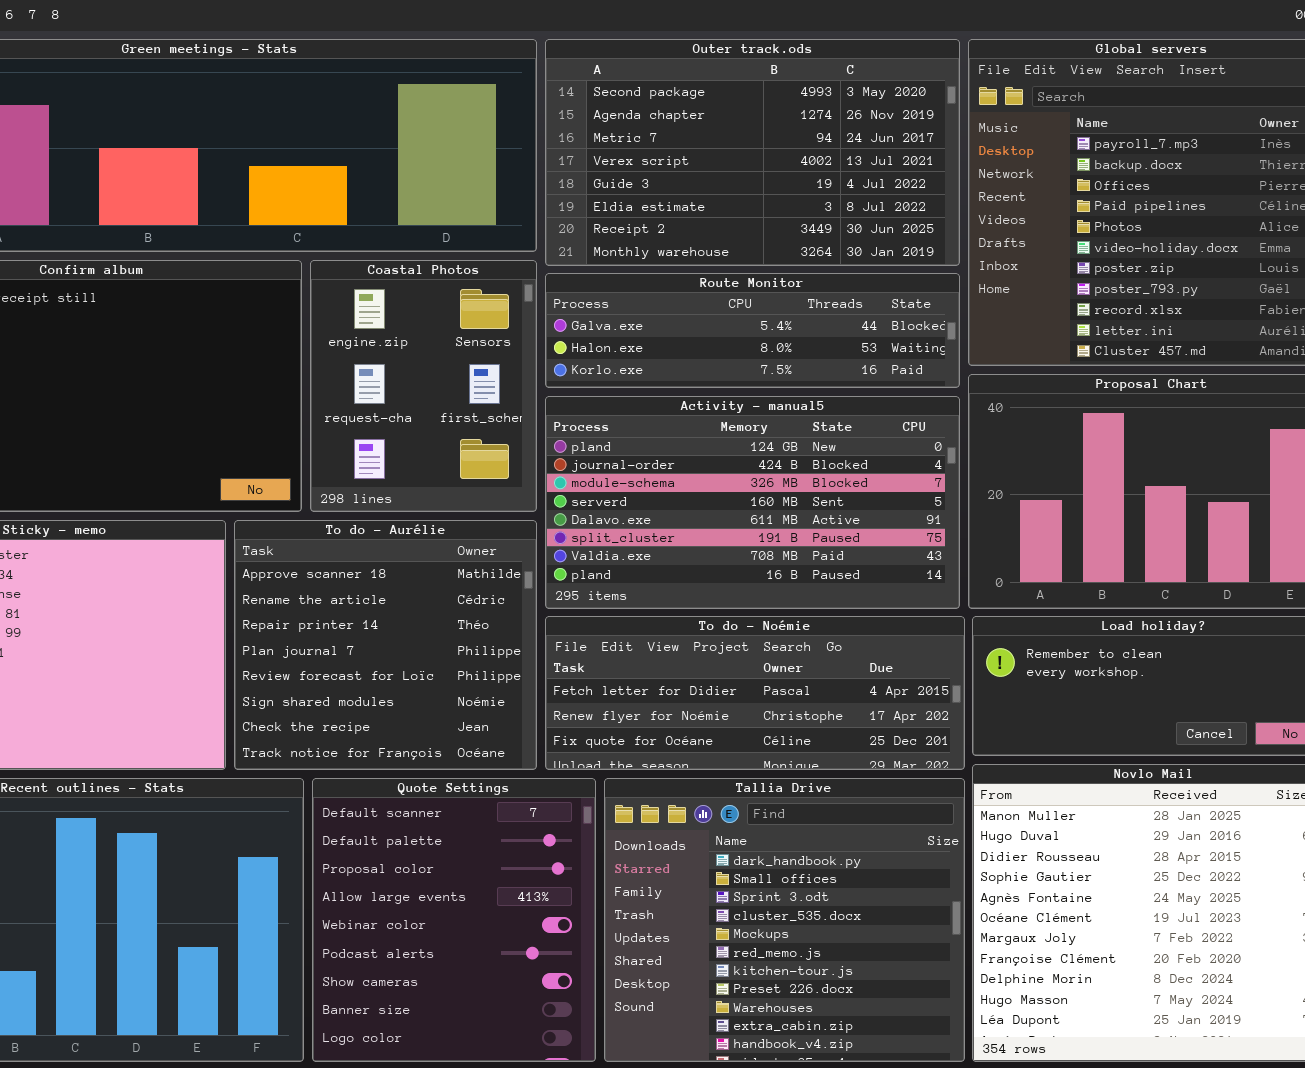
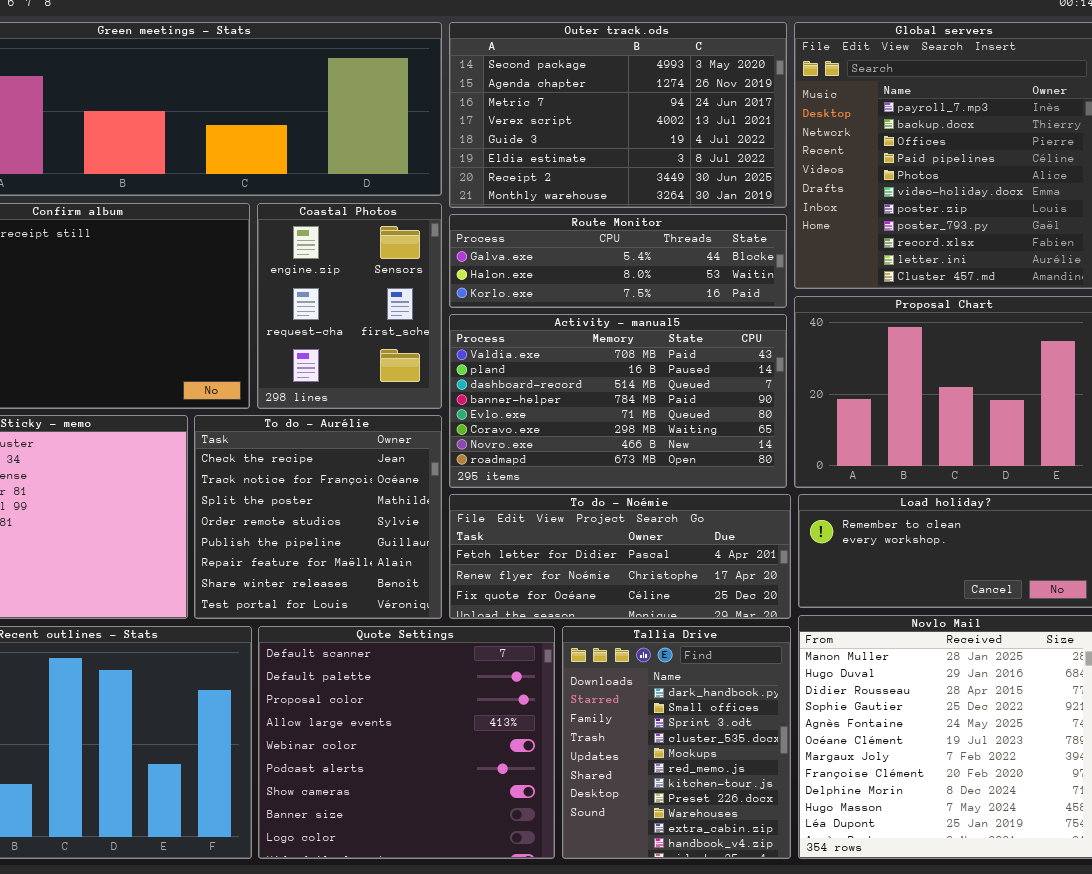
Activity - manual5: [545,396,960,609] -> [449,314,787,488], scrolled down 6 rows
To do - Aurélie: [234,520,537,770] -> [194,415,442,619], scrolled down 6 rows
Quote Settings: [312,778,596,1062] -> [258,626,555,859], resized
Tallia Drive: [604,778,965,1062] -> [562,626,791,859], resized

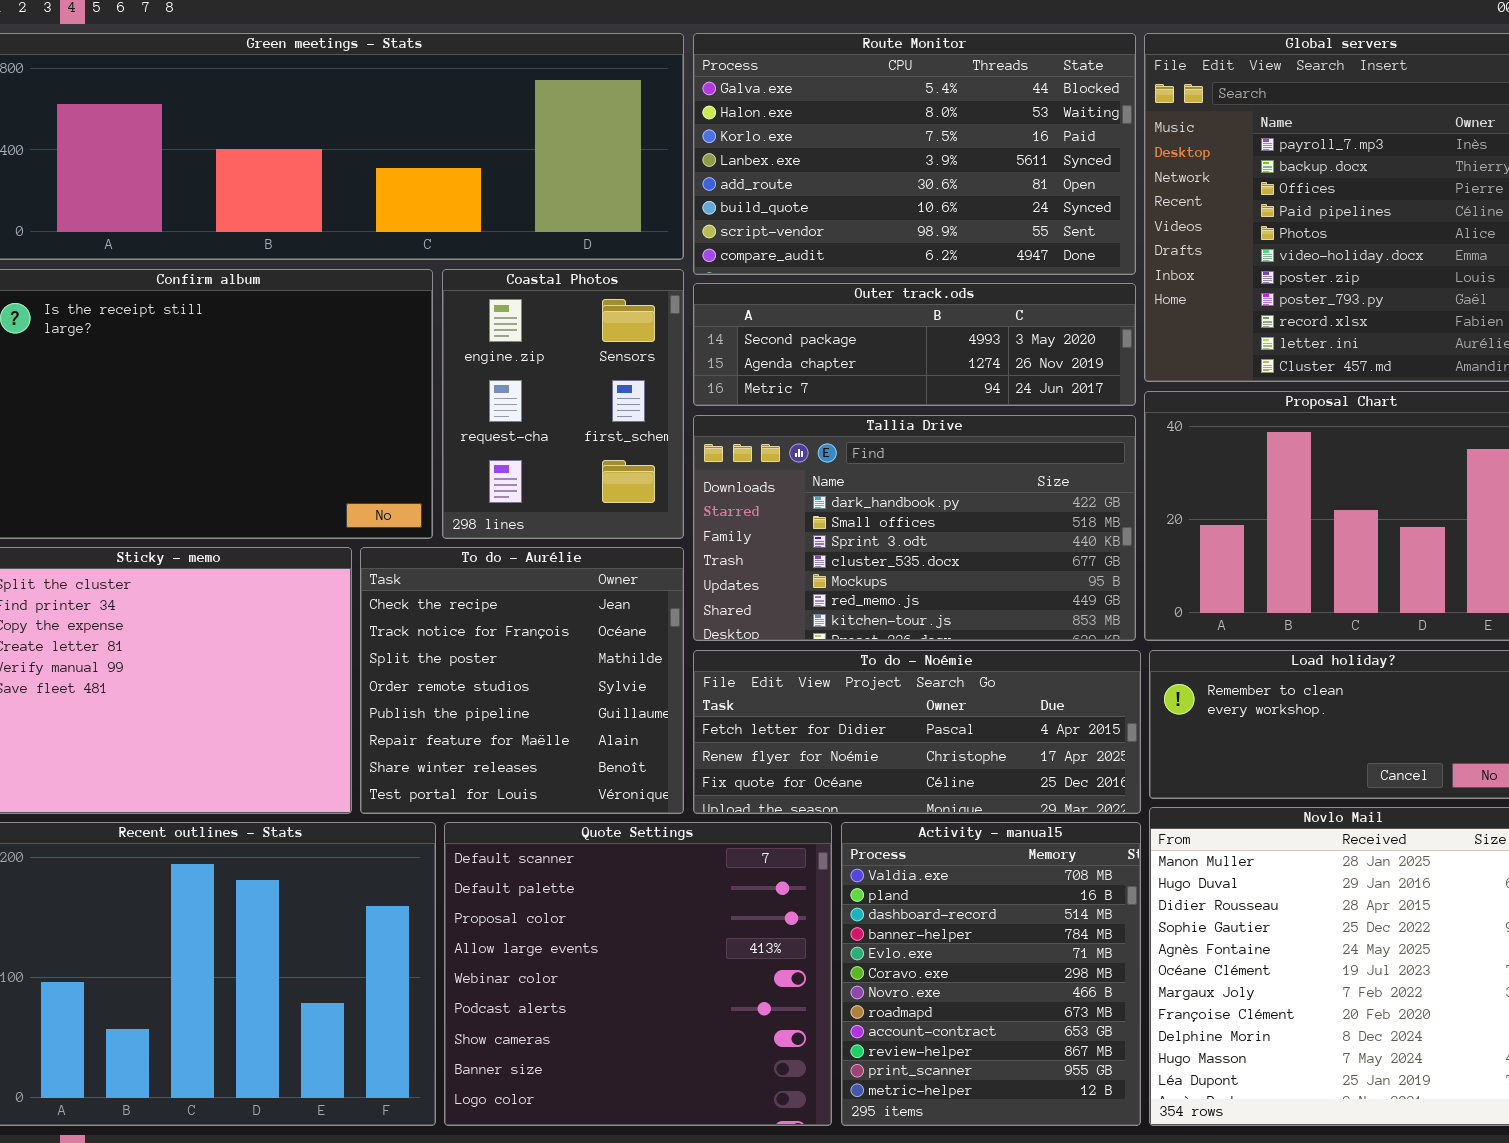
Outer track.ods: [449,22,787,208] -> [693,283,1136,406], moved, resized
Route Monitor: [449,214,787,308] -> [693,33,1136,275], moved, resized
Activity - manual5: [449,314,787,488] -> [841,822,1141,1126], moved, resized
Tallia Drive: [562,626,791,859] -> [693,415,1136,641], moved, resized

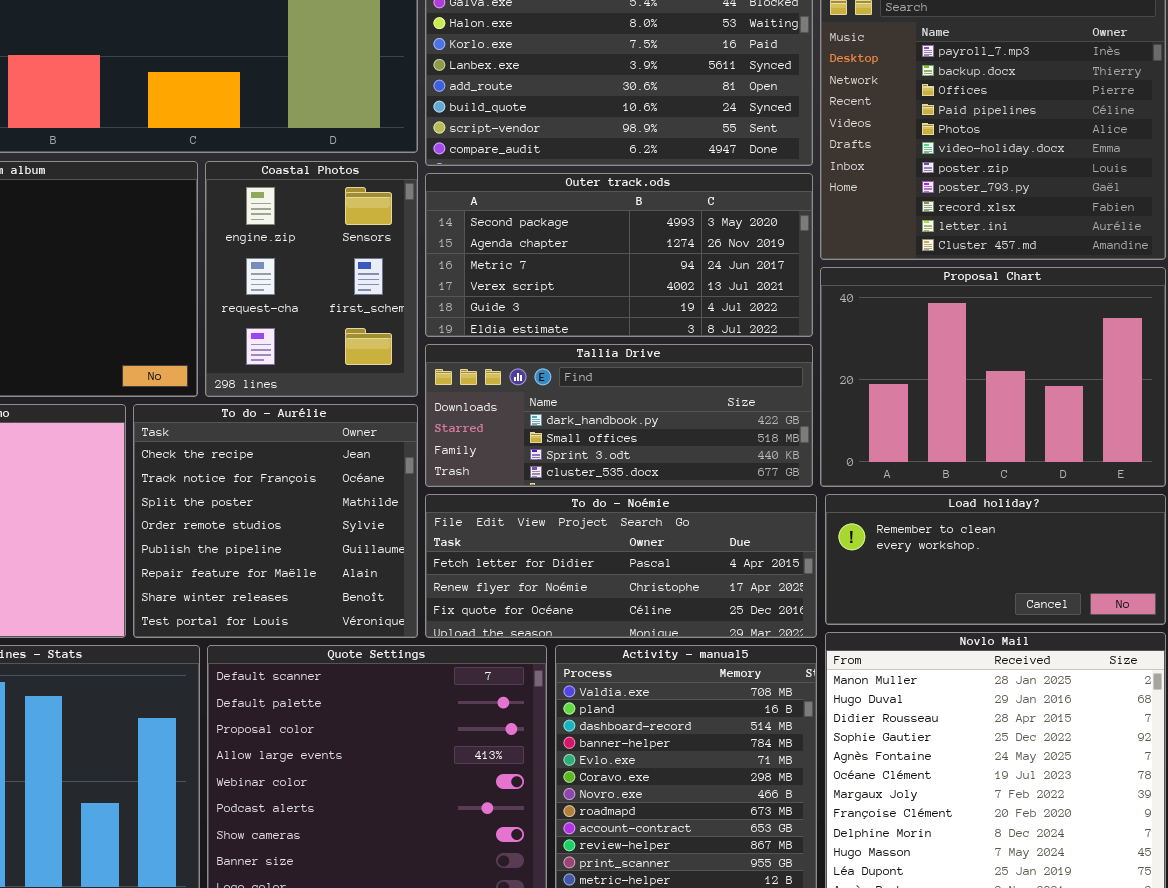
Outer track.ods: [693,283,1136,406] -> [425,173,813,337], resized
Tallia Drive: [693,415,1136,641] -> [425,344,813,487], resized

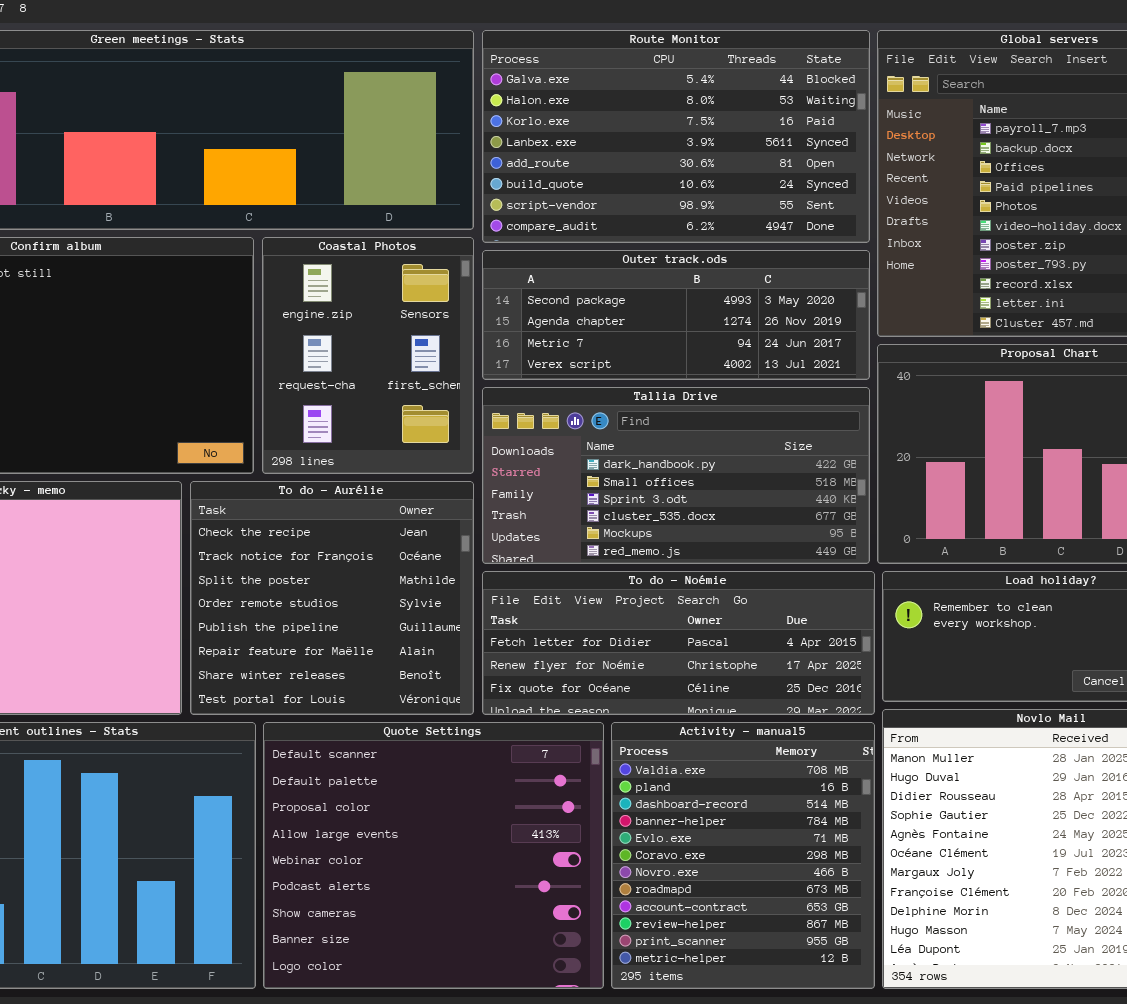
Outer track.ods: [425,173,813,337] -> [482,250,870,380], resized
Tallia Drive: [425,344,813,487] -> [482,387,870,564], resized

